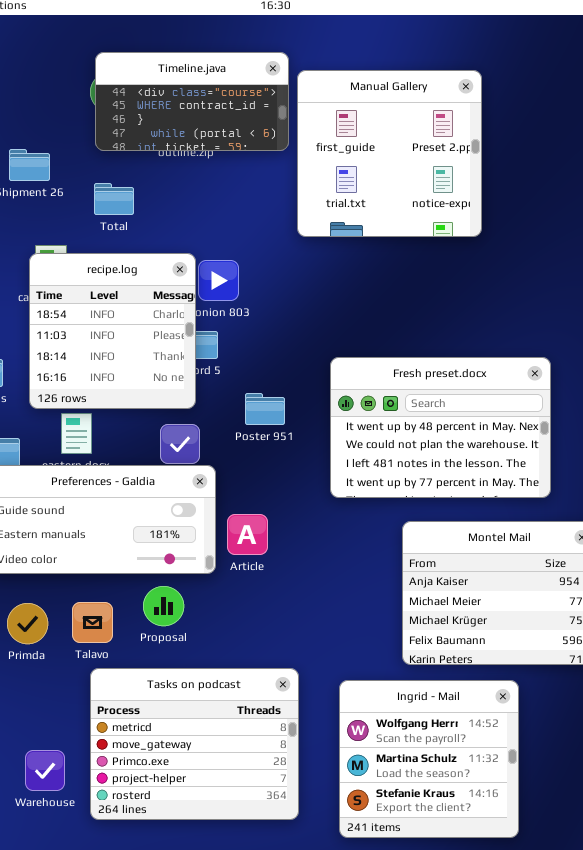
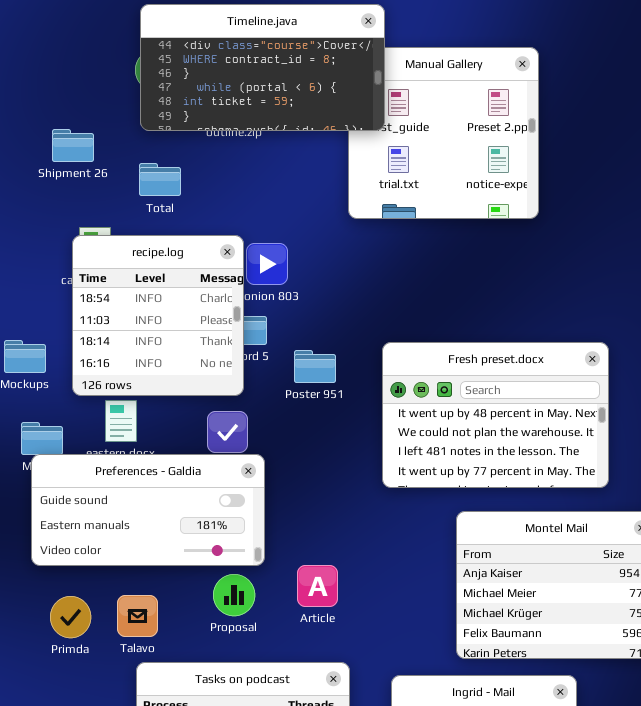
Timeline.java: [95,52,289,151] -> [140,4,385,131], resized
Poster 951: [245,393,285,425] -> [294,350,336,383], moved
Article: [227,514,268,555] -> [297,565,338,607], moved
Proposal: [143,586,184,626] -> [213,574,255,616], moved

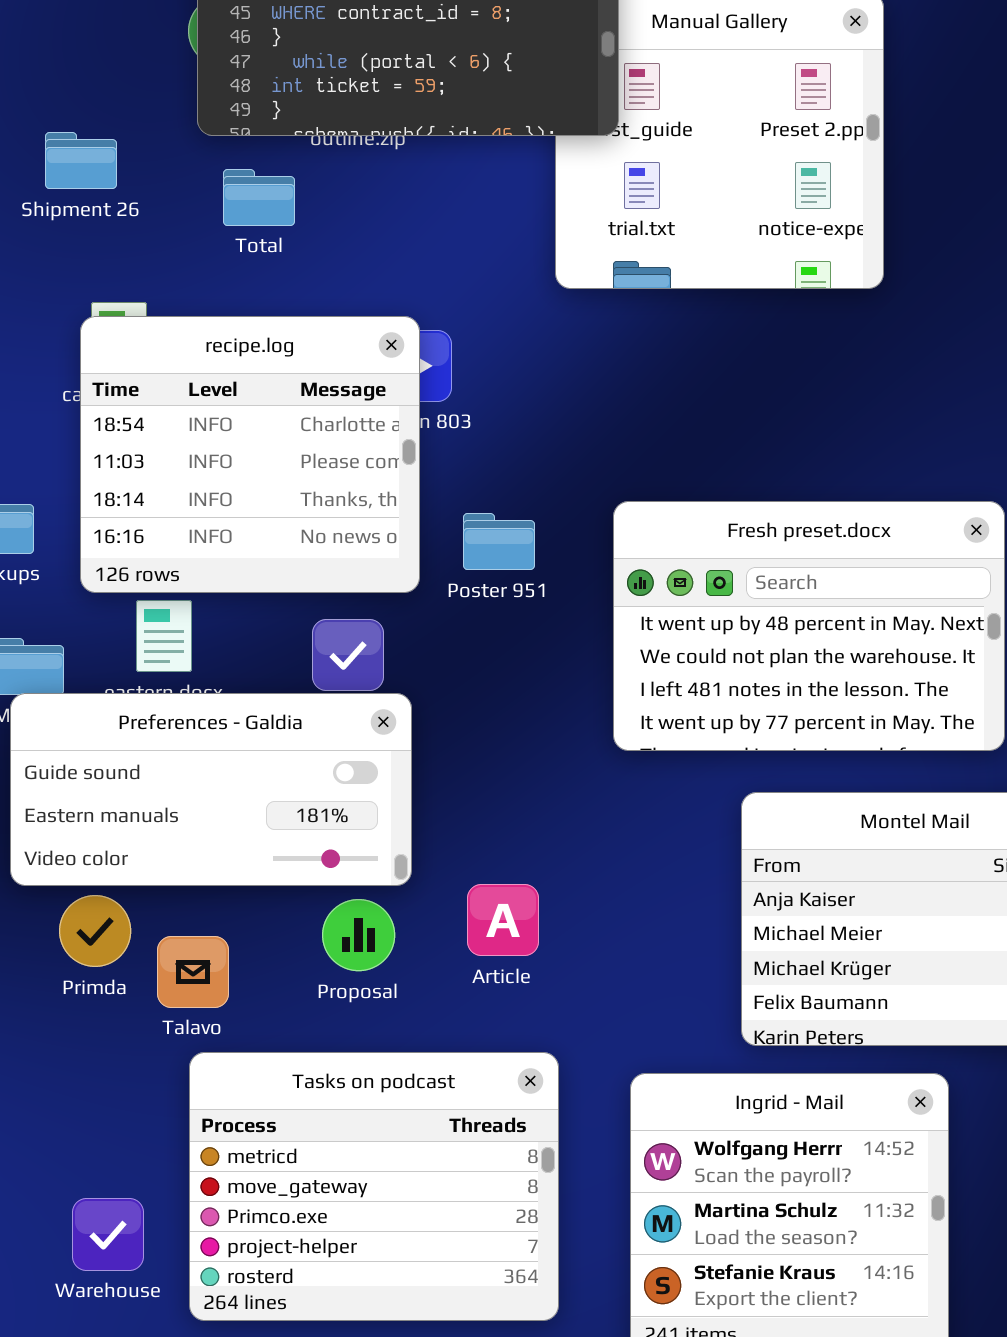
Total: [139,163,181,196] -> [223,169,295,226], moved
recipe.log: [72,235,244,396] -> [80,316,420,593], resized
Primda: [50,596,91,638] -> [59,895,131,967], moved

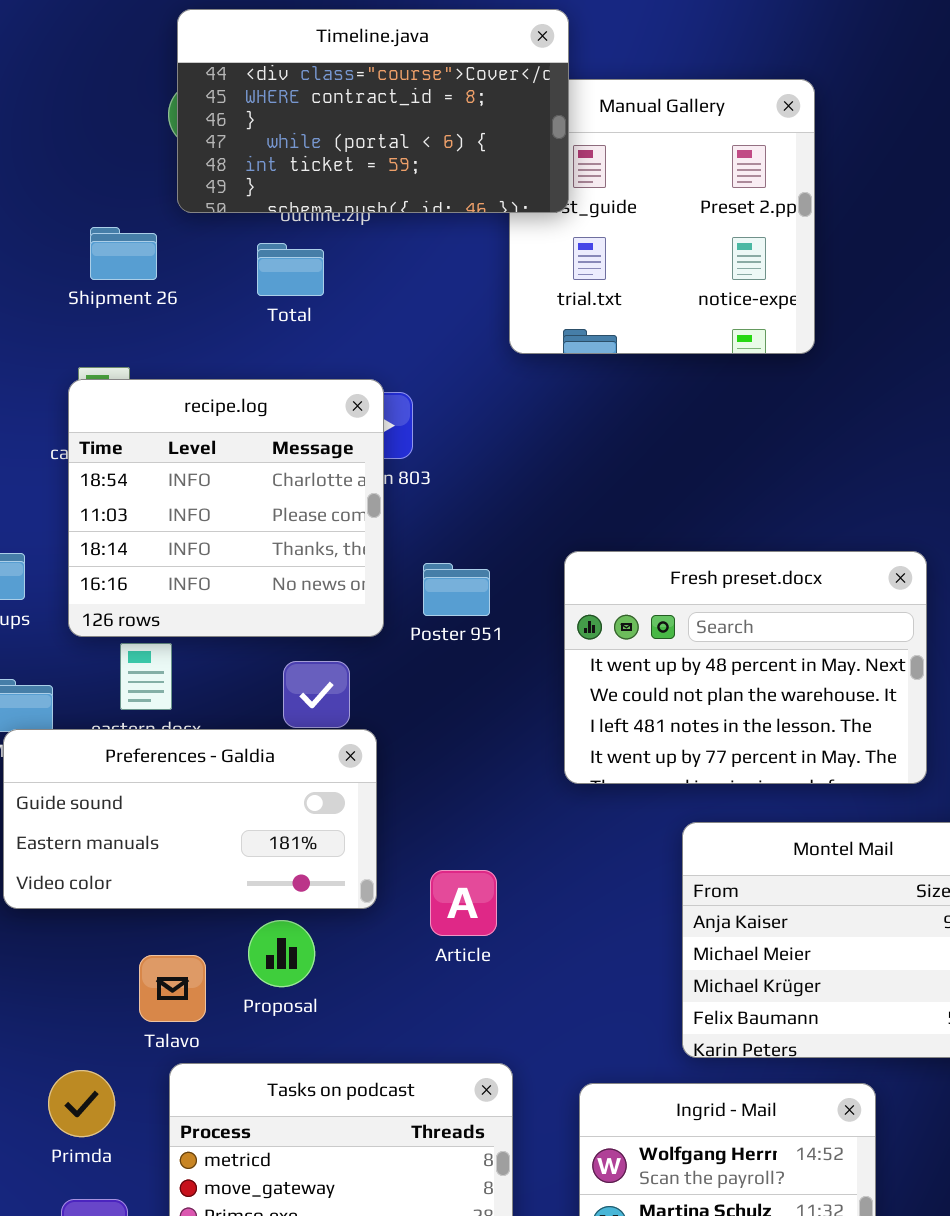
Shipment 26: [45,132,117,189] -> [90,227,157,280], moved
Total: [223,169,295,226] -> [257,243,324,296], moved
Article: [467,884,539,956] -> [430,870,497,936], moved
Primda: [59,895,131,967] -> [48,1070,115,1137], moved
Proposal: [322,899,395,971] -> [248,920,315,987], moved

